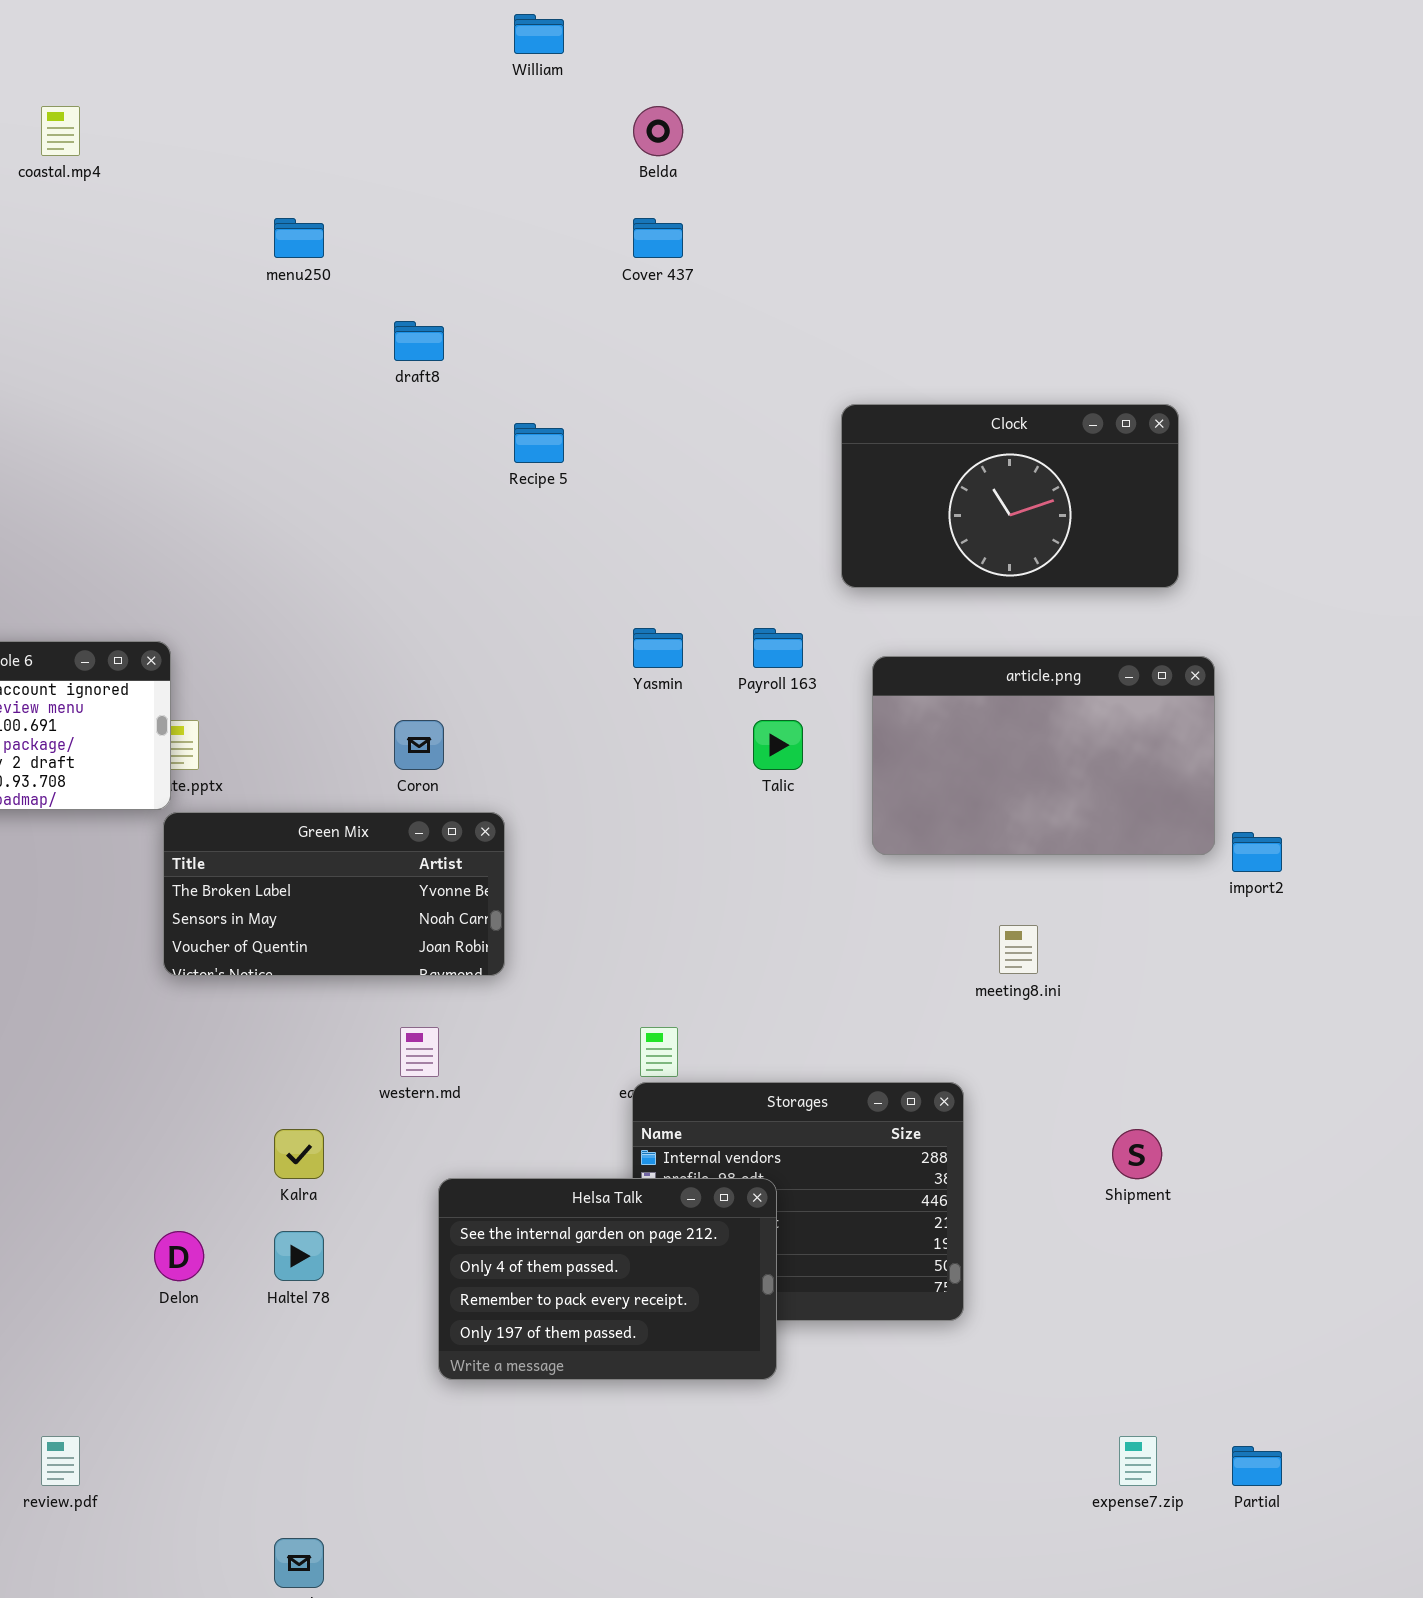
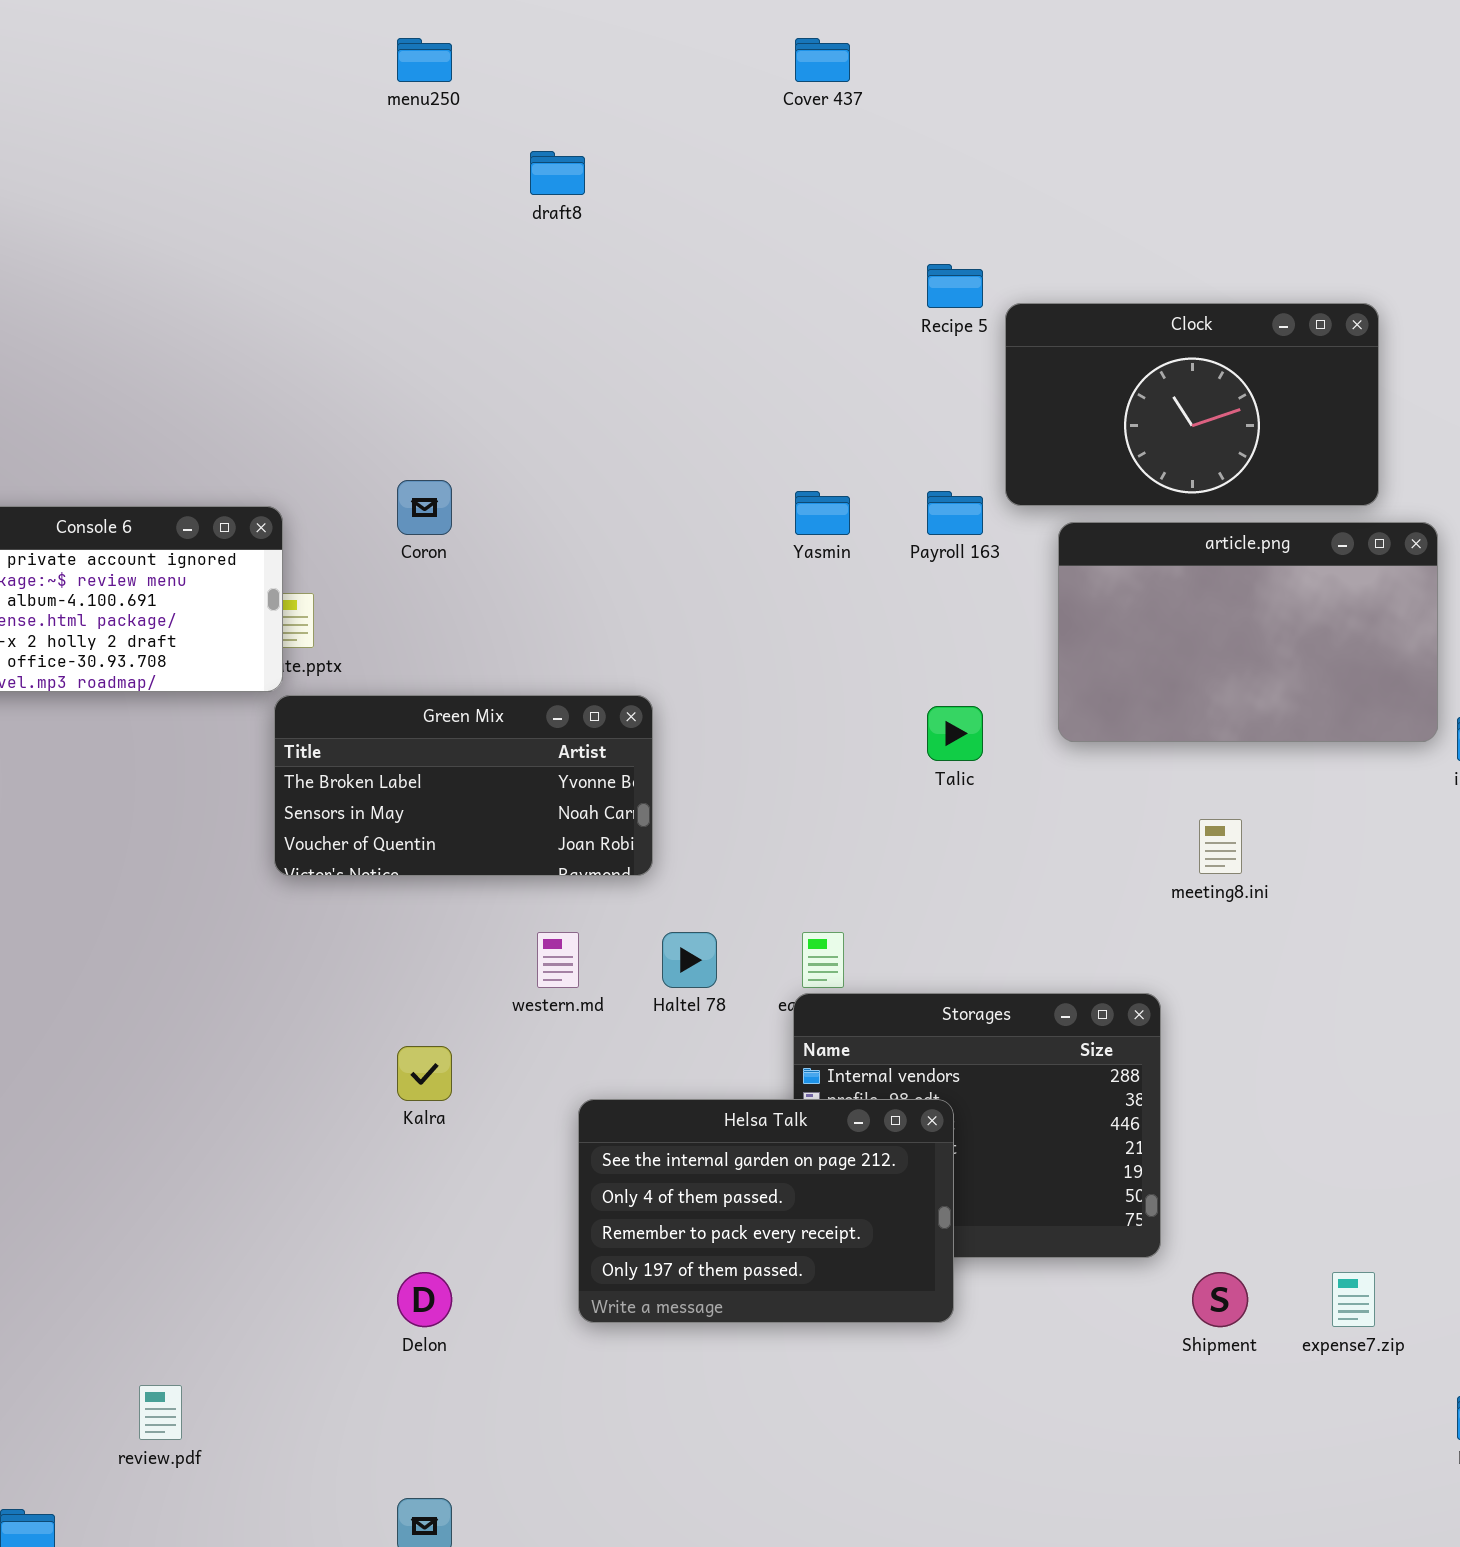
Clock: [841,404,1179,588] -> [1005,303,1379,506], moved
Recipe 5: [514,423,564,463] -> [927,264,983,308], moved
Coron: [394,720,444,770] -> [397,480,452,535], moved
Talic: [753,720,803,770] -> [927,706,983,761], moved
Shipment: [1112,1129,1162,1179] -> [1192,1272,1248,1327], moved
Delon: [154,1231,204,1281] -> [397,1272,452,1327], moved
Haltel 78: [274,1231,324,1281] -> [662,932,717,988], moved
expense7.zip: [1119,1436,1157,1486] -> [1332,1272,1375,1327], moved

